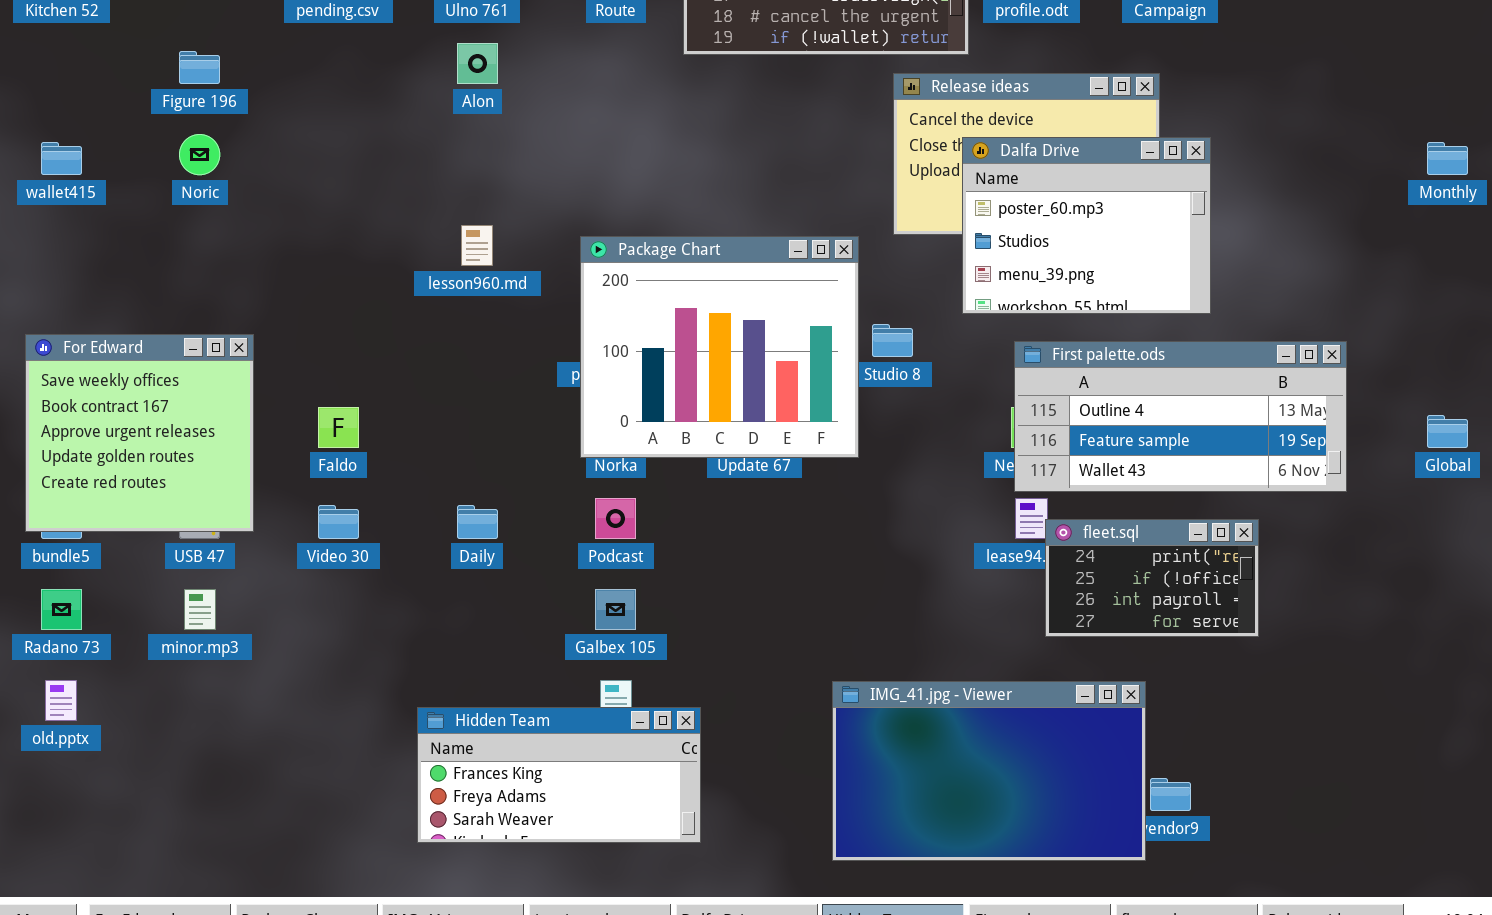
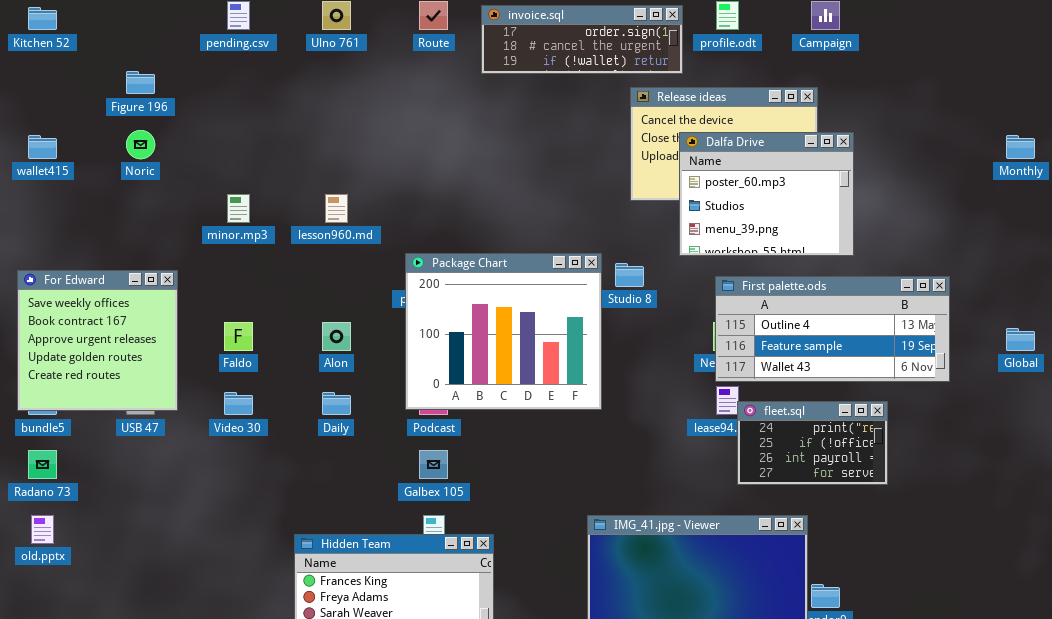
Alon: [457,43,498,84] -> [322,322,351,351], moved
Package Chart: [580,236,859,458] -> [405,253,602,410], moved
minor.mp3: [184,589,216,630] -> [227,194,250,223], moved

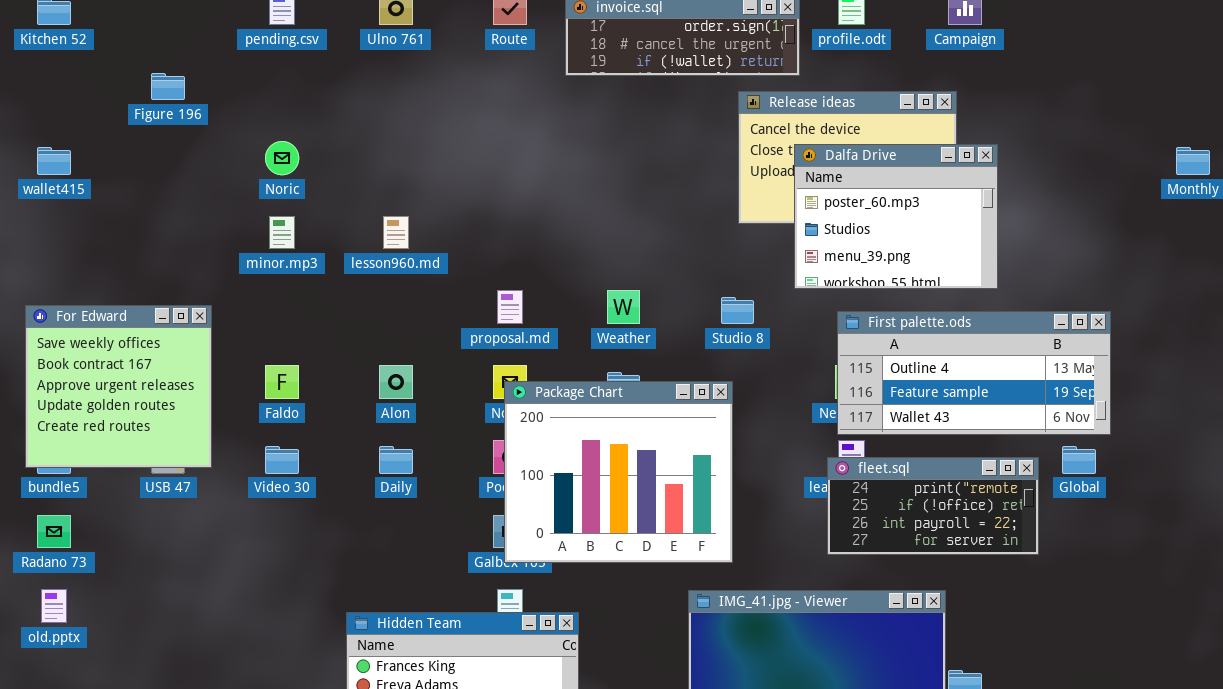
Noric: [126,130,155,159] -> [265,141,299,175], moved
Package Chart: [405,253,602,410] -> [504,381,733,563], moved
Global: [1006,328,1035,351] -> [1062,446,1096,474], moved
fleet.sql: [737,401,888,485] -> [827,457,1039,555], resized

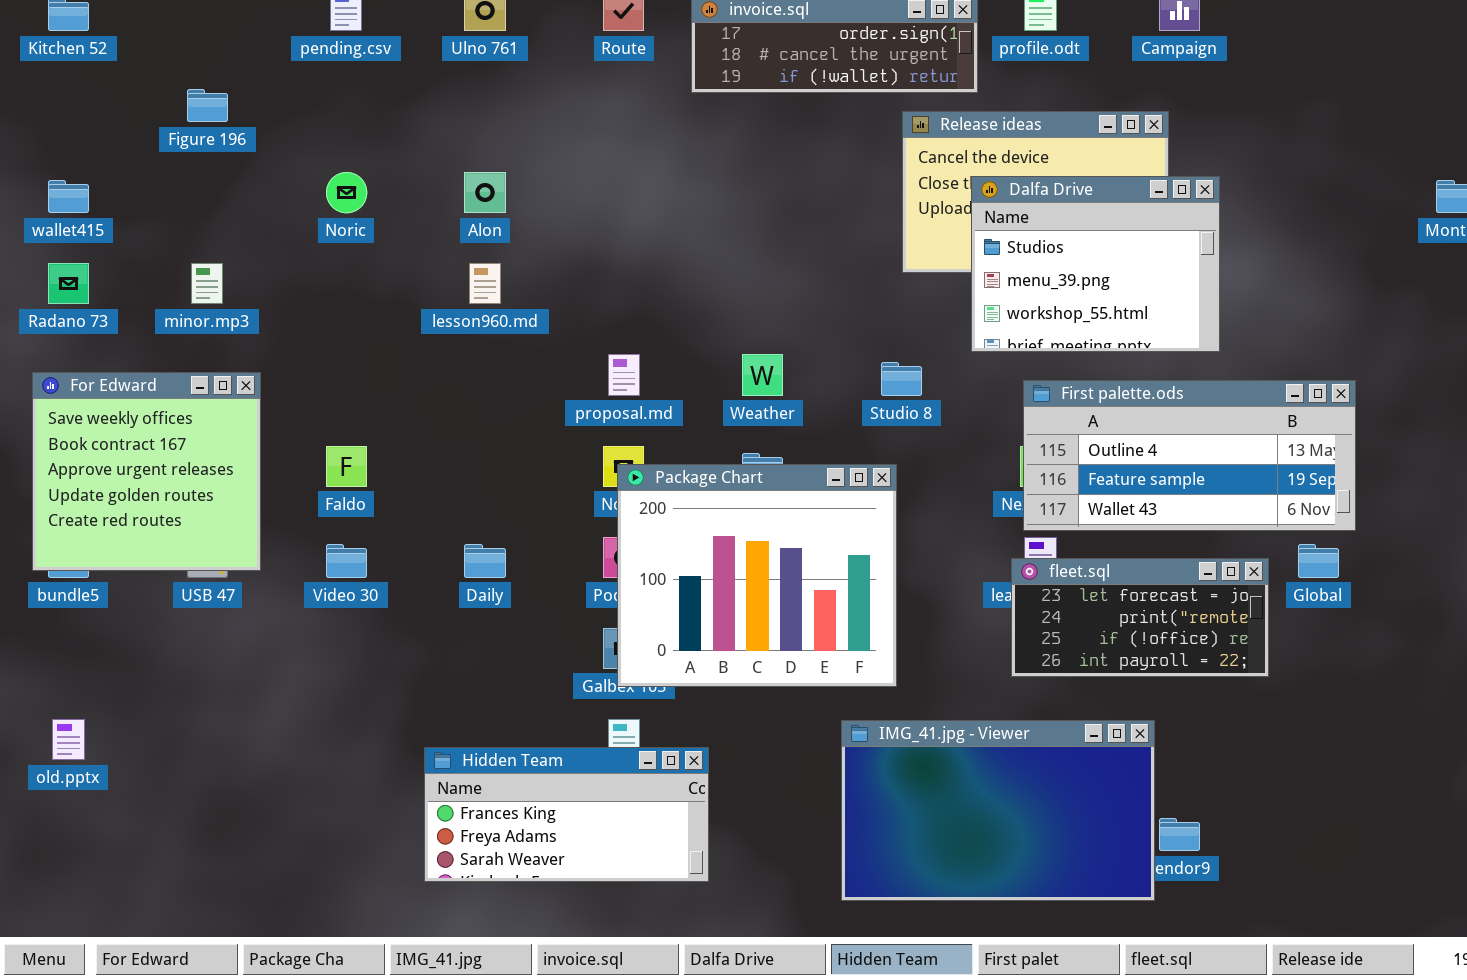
Dalfa Drive: [794,144,998,289] -> [971,176,1220,352], scrolled down 1 row
minor.mp3: [269,216,295,249] -> [191,263,223,304], moved
Alon: [379,365,413,399] -> [464,172,506,213], moved
fleet.sql: [827,457,1039,555] -> [1011,558,1269,677], scrolled up 1 row
Radano 73: [37,515,71,548] -> [48,263,89,304], moved

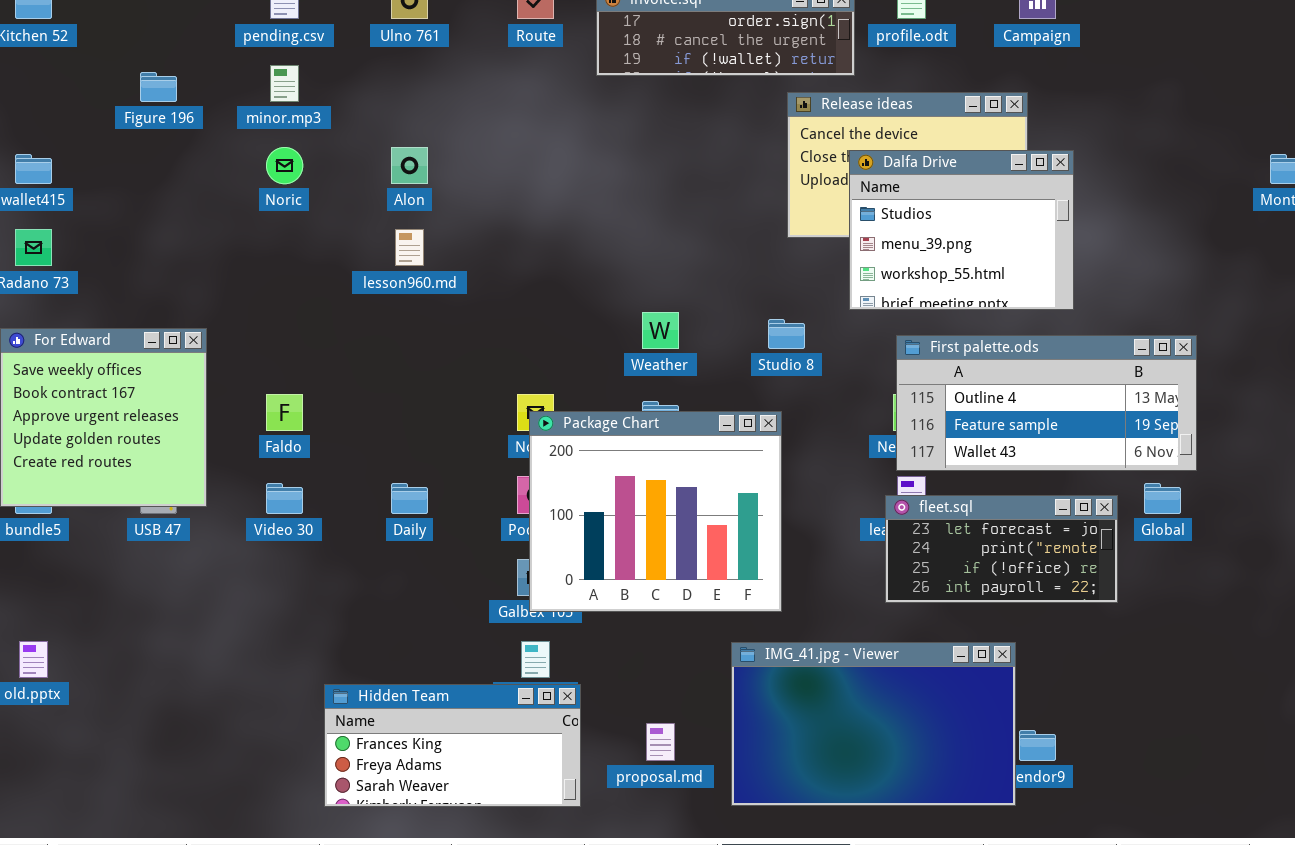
minor.mp3: [191,263,223,304] -> [270,65,299,102], moved
proposal.md: [608,354,640,396] -> [646,723,675,761], moved
Hidden Team: [424,747,709,882] -> [324,684,581,807], moved

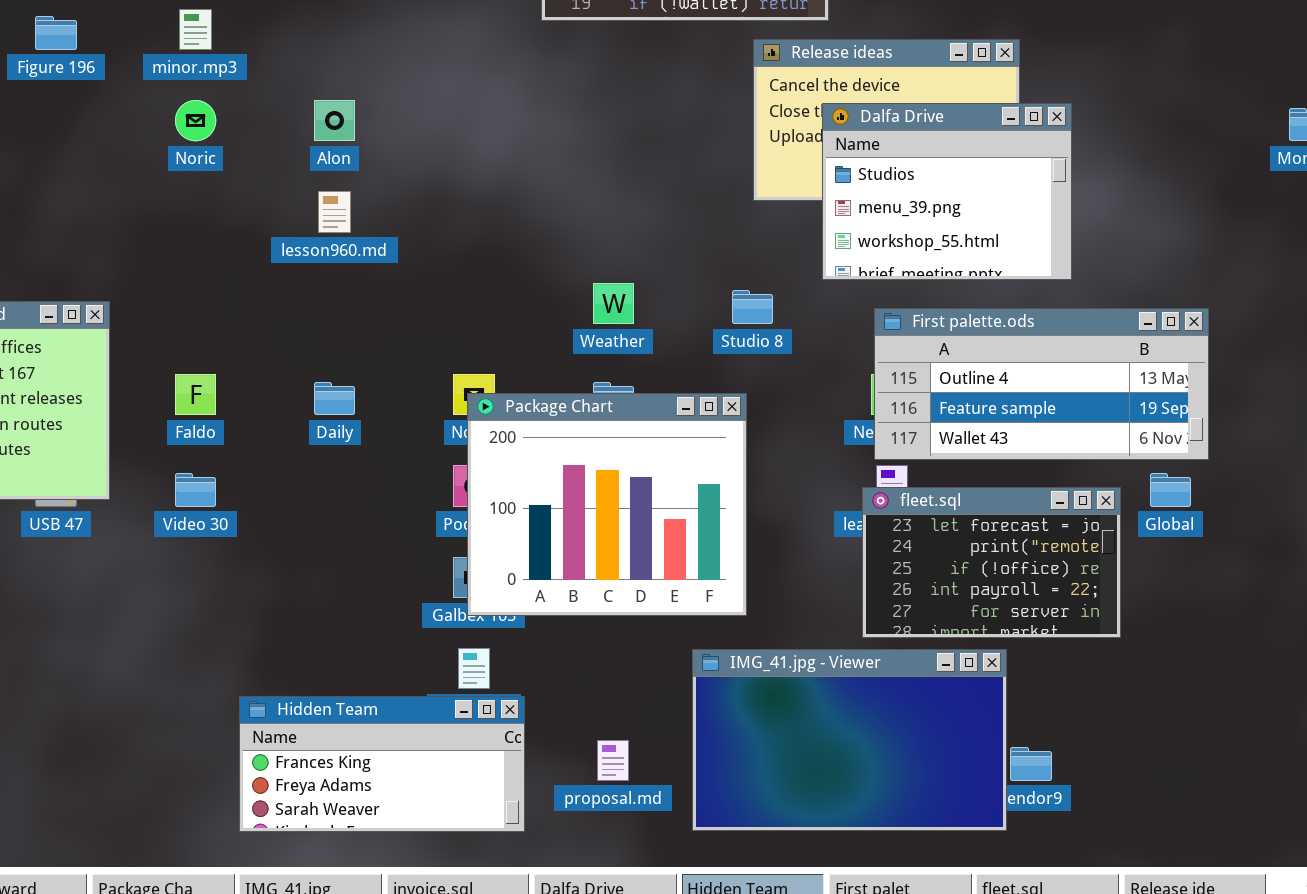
Daily: [391,483,428,514] -> [314,382,355,415], moved
fleet.sql: [885,495,1118,603] -> [862,487,1121,638], resized

